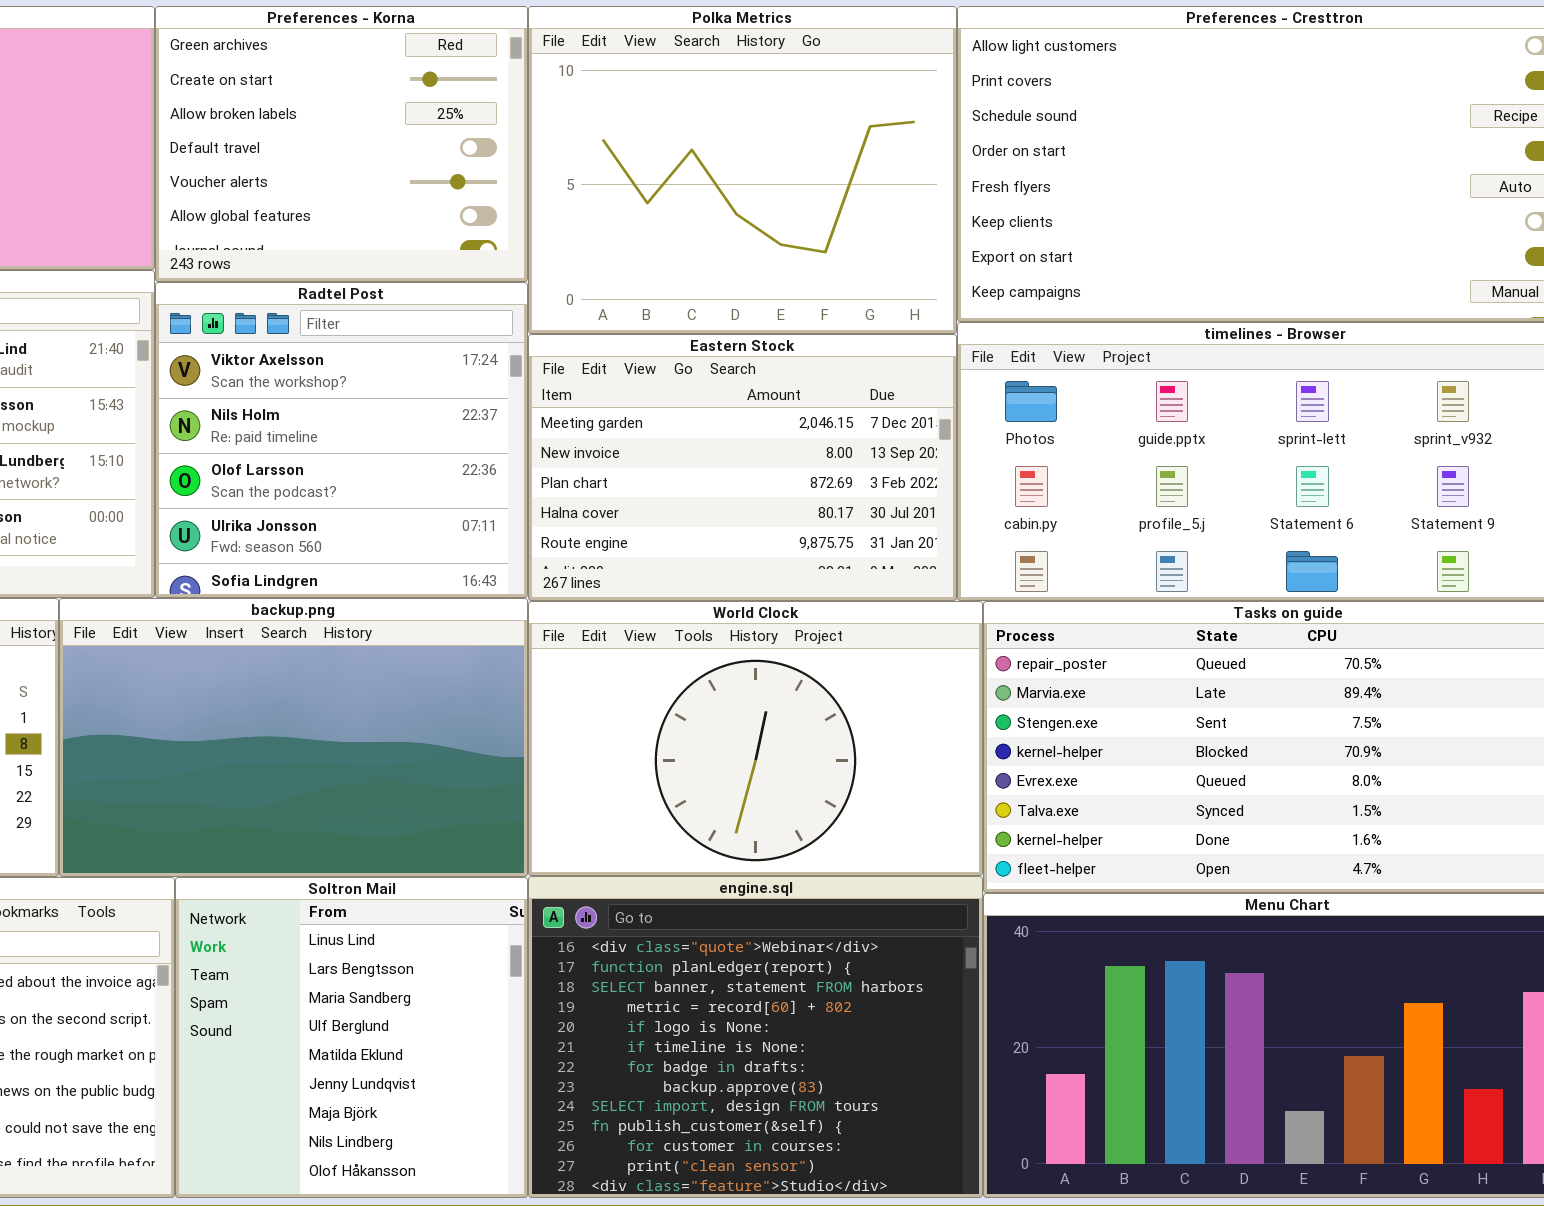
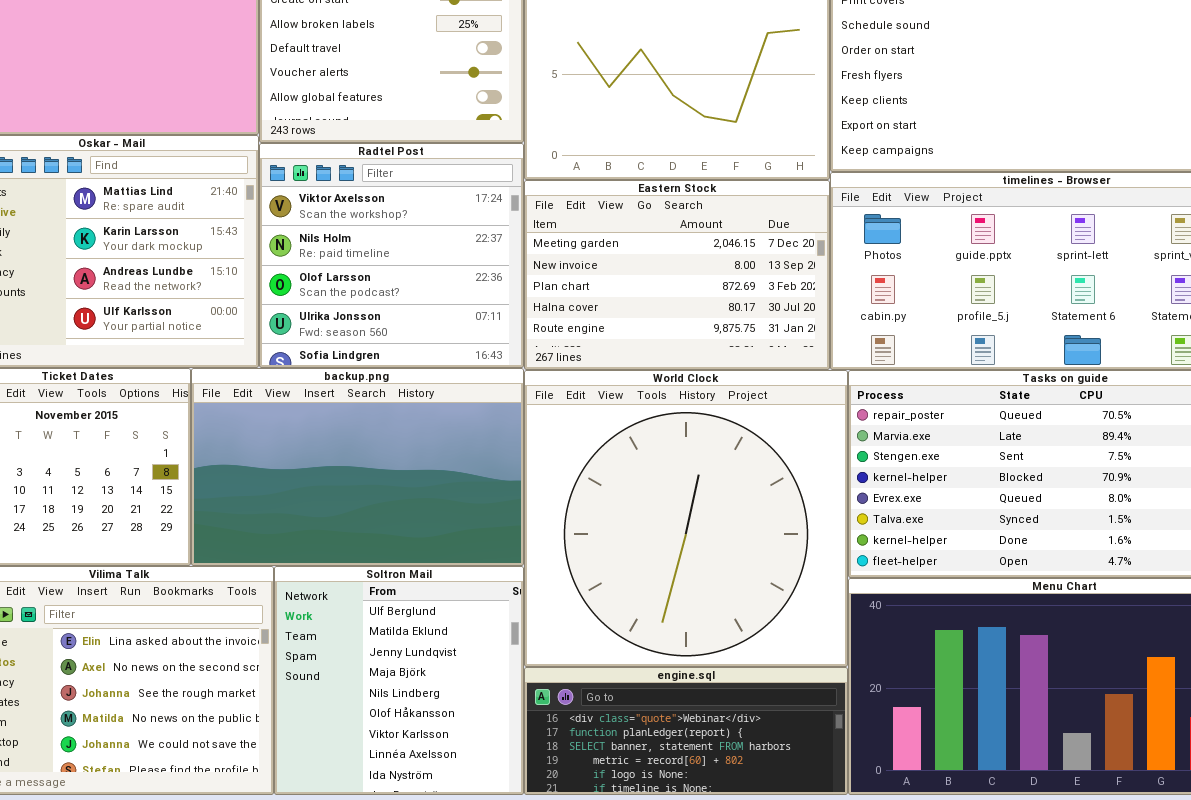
World Clock: [528,601,983,876] -> [524,370,848,667], resized
engine.sql: [528,876,983,1198] -> [524,667,848,795], resized
Soltron Mail: [175,877,528,1198] -> [274,566,524,795], scrolled down 3 rows

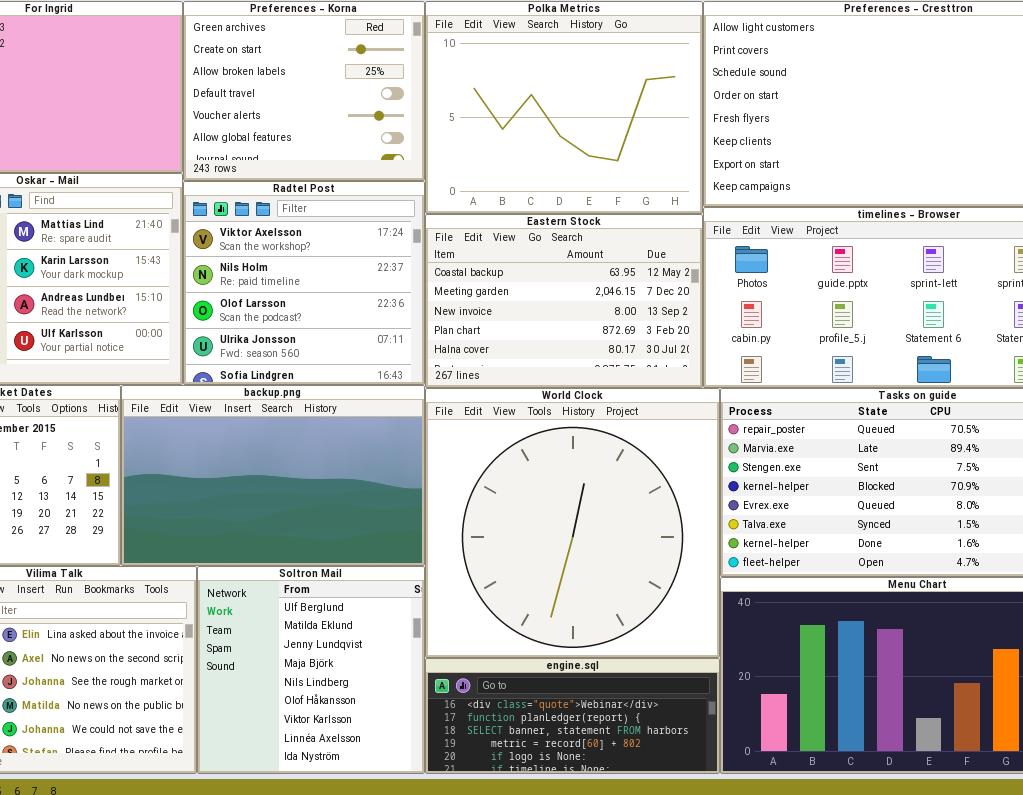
Eastern Stock: [524,180,830,370] -> [425,214,703,388], scrolled up 1 row

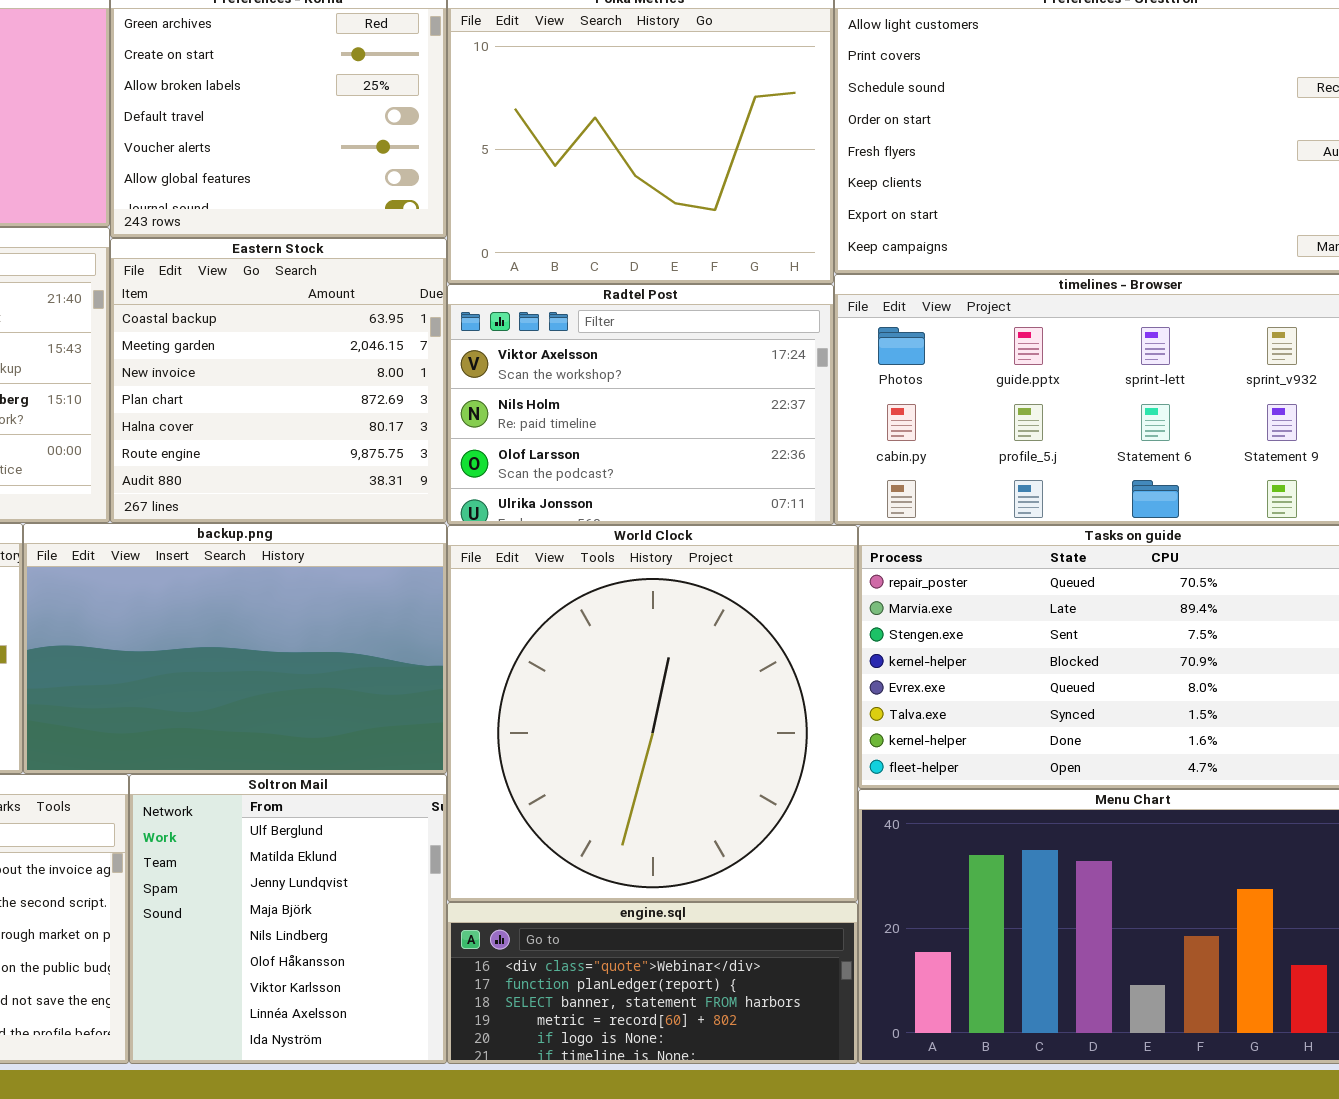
Radtel Post: [183,181,425,385] -> [447,284,834,525], moved, resized
Eastern Stock: [425,214,703,388] -> [110,238,447,523], moved, resized

